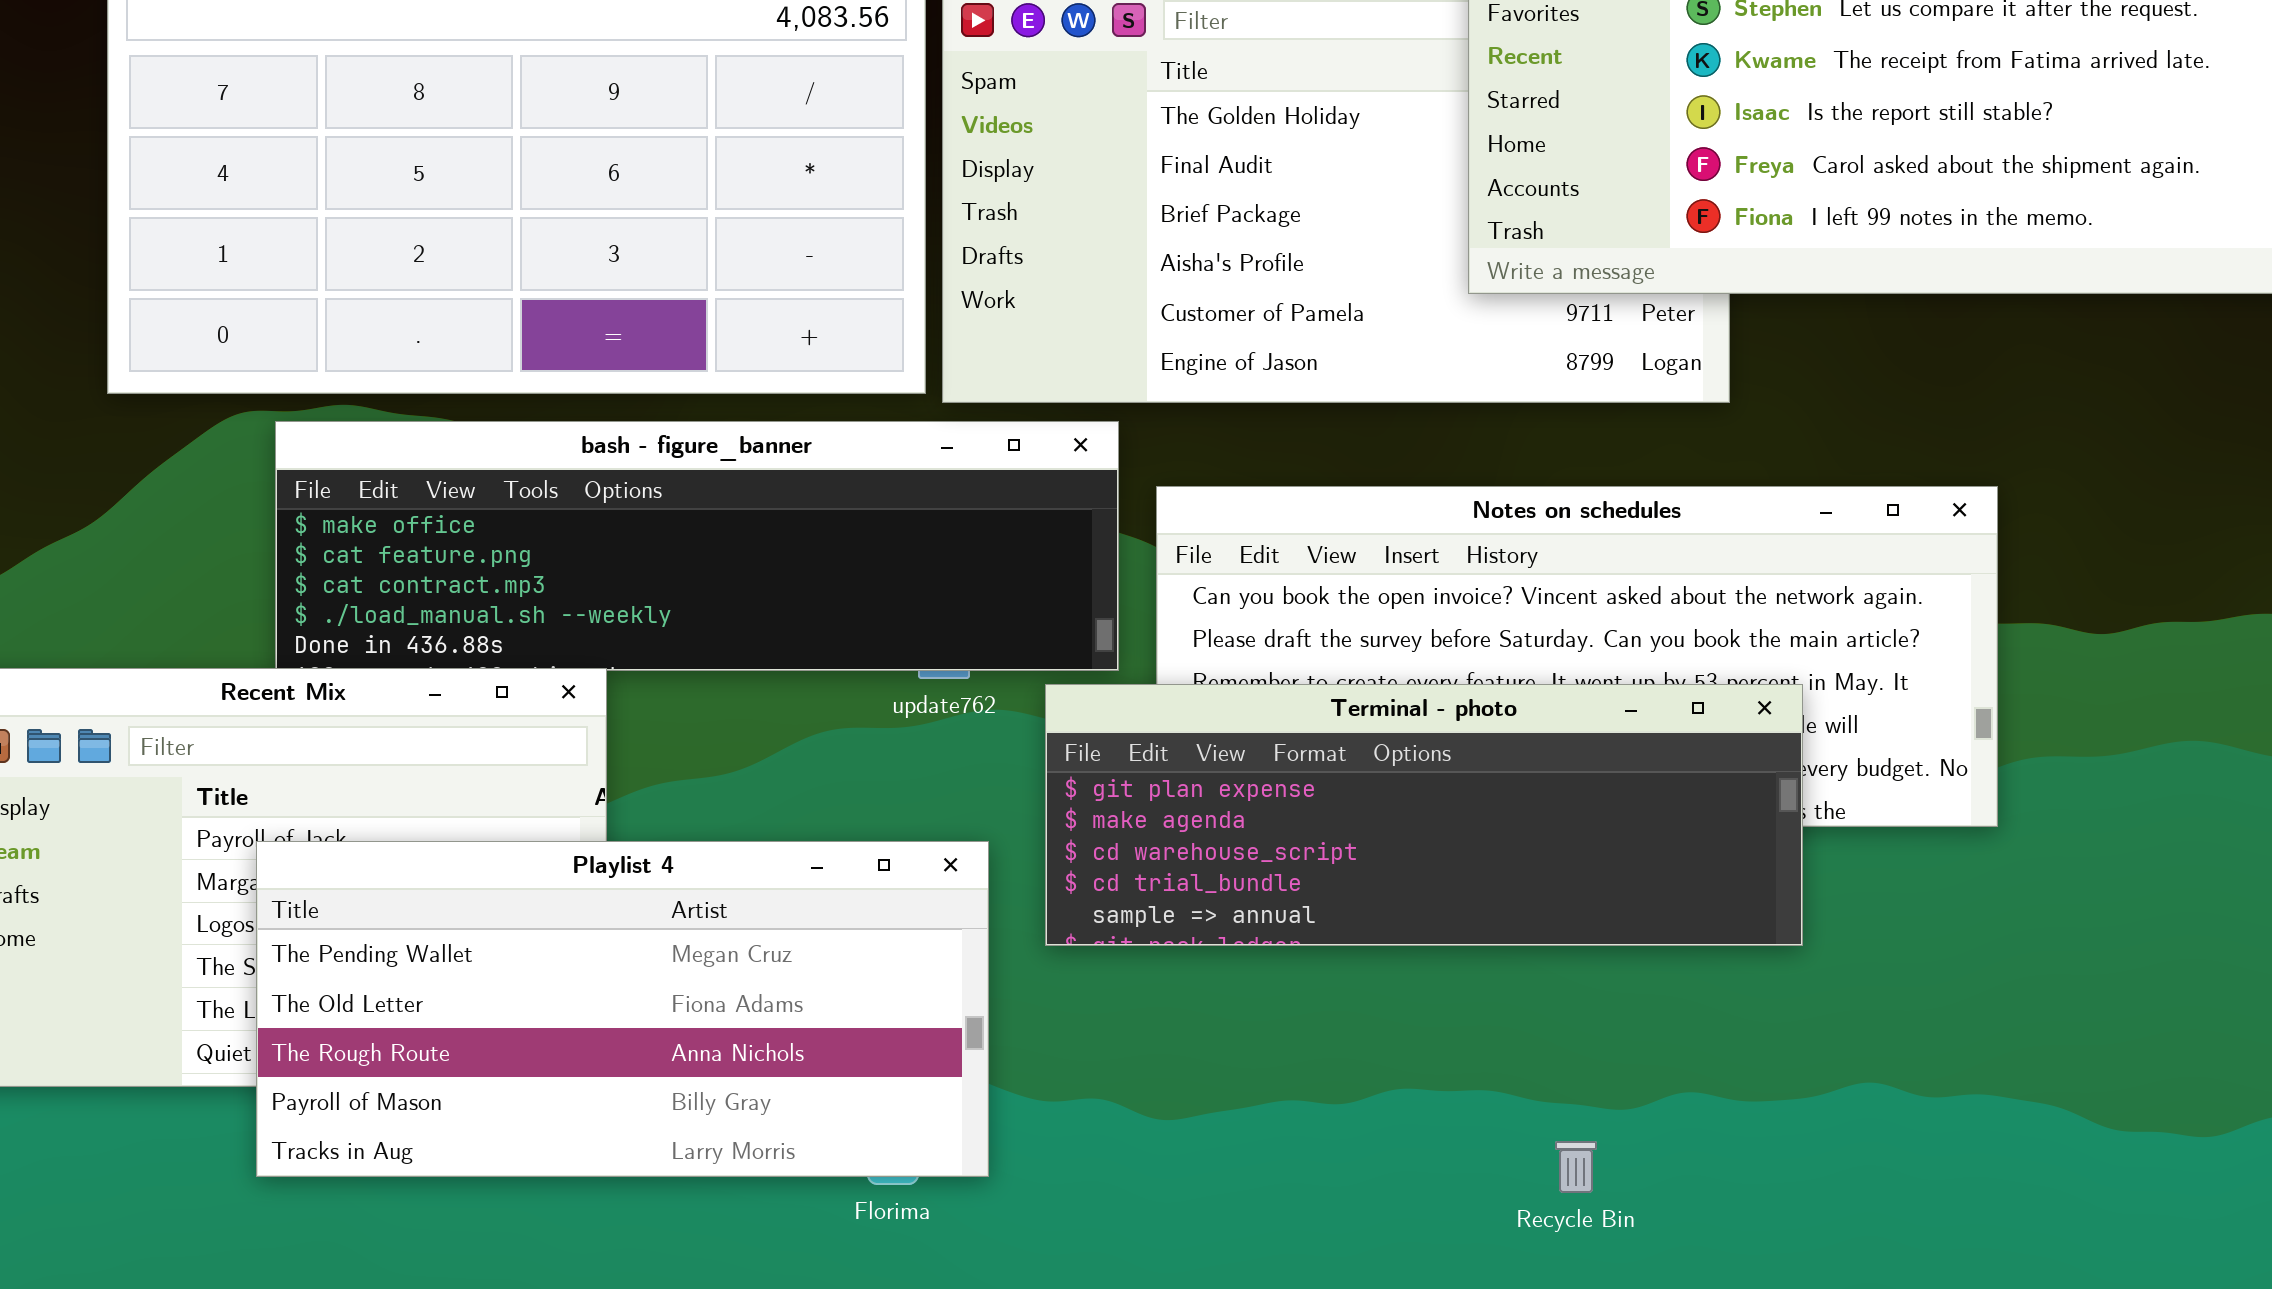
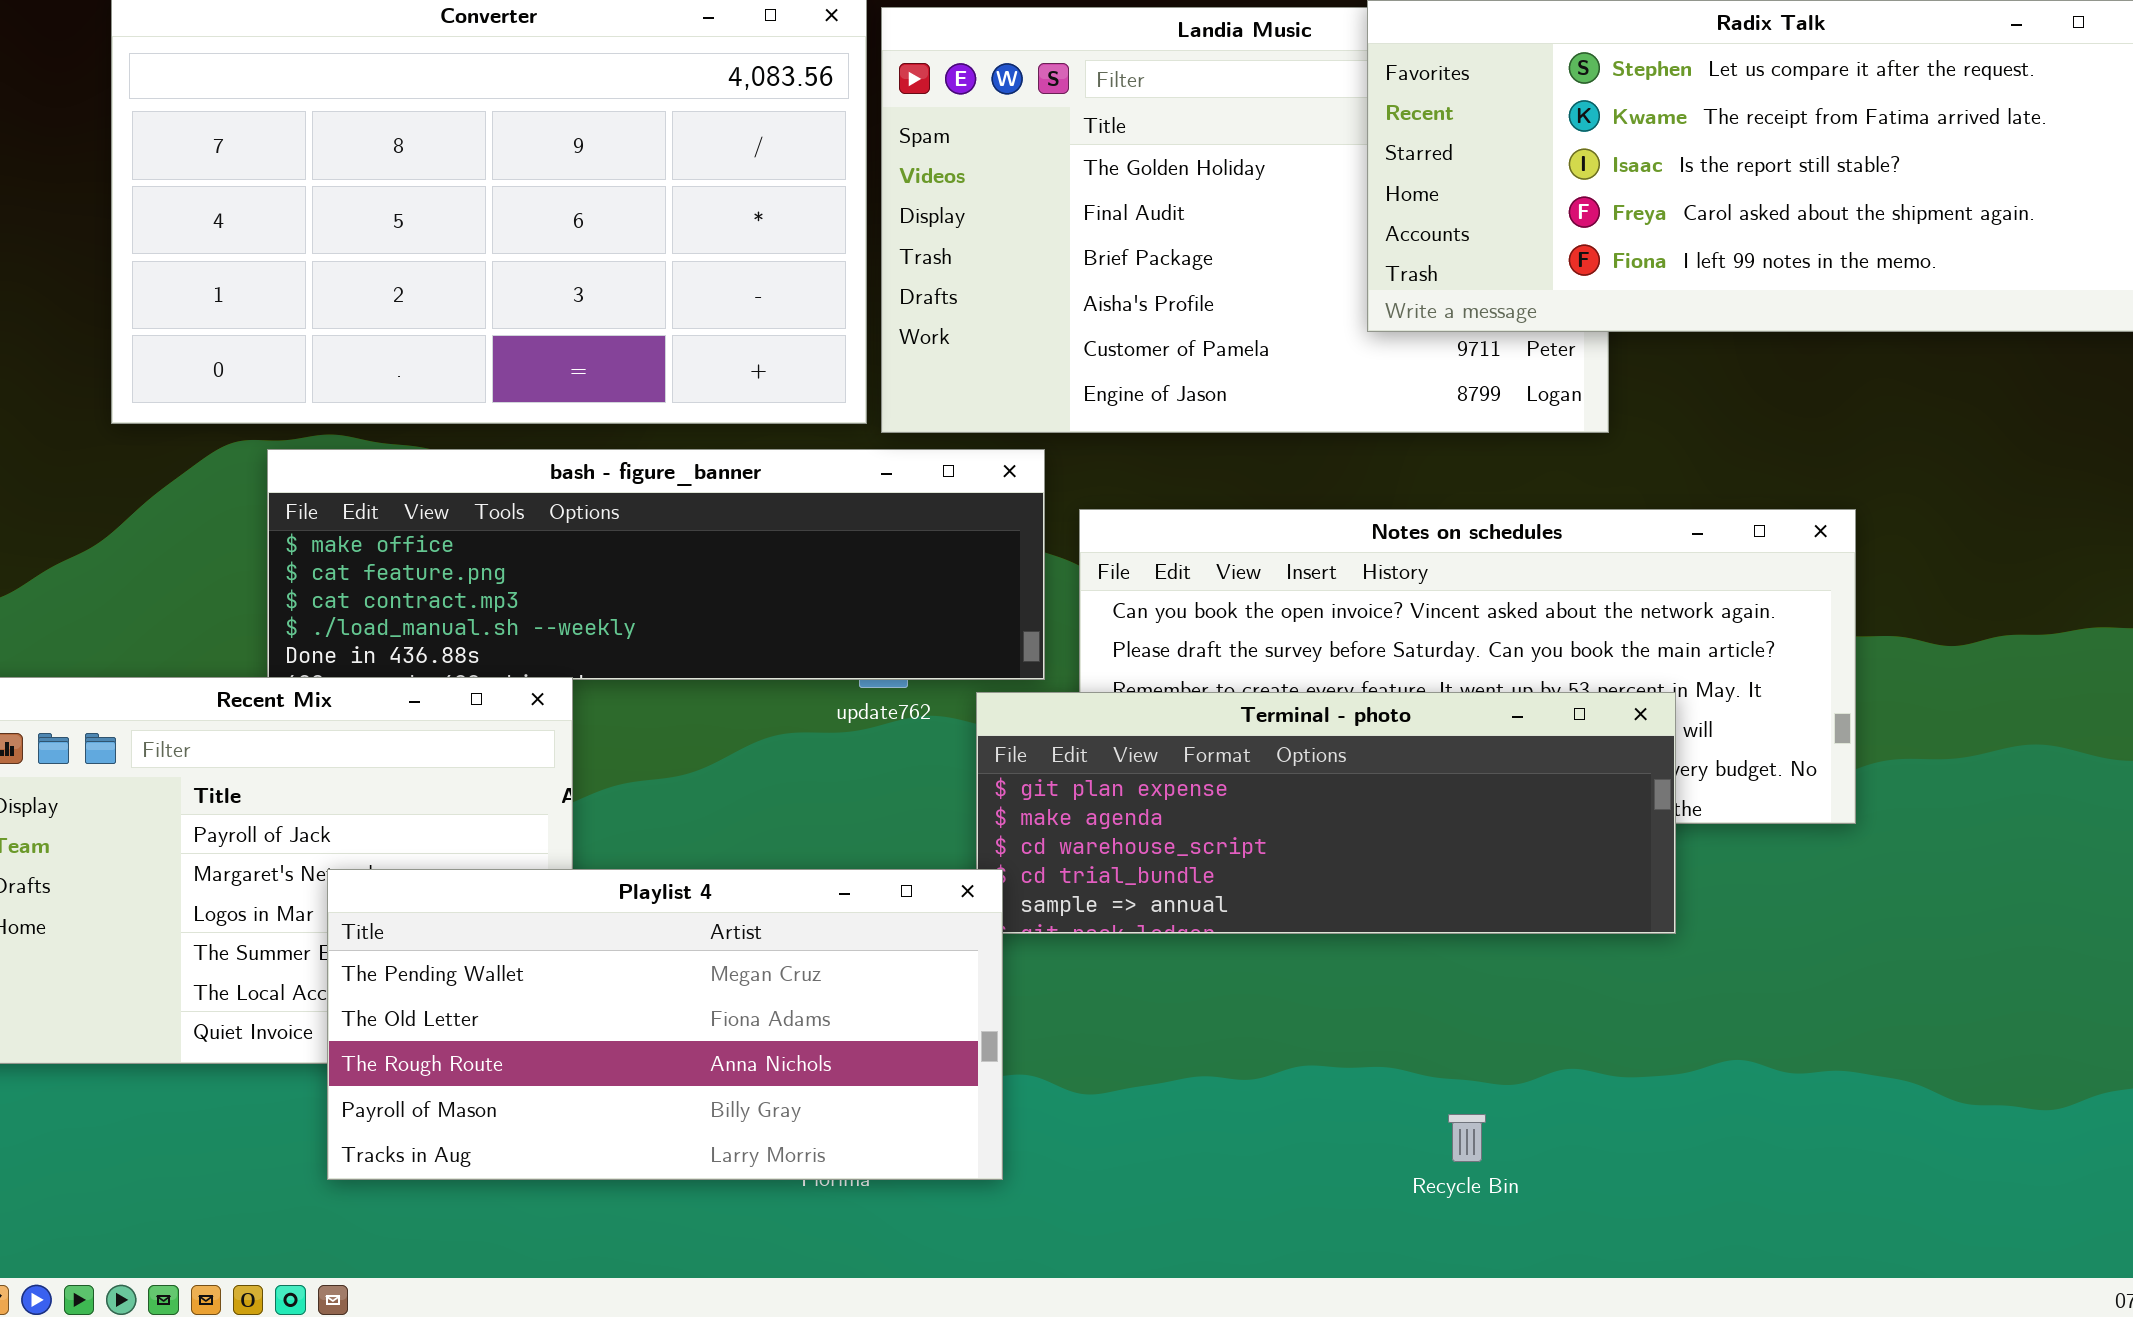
Playlist 4: [256,841,989,1177] -> [327,869,1003,1180], moved

